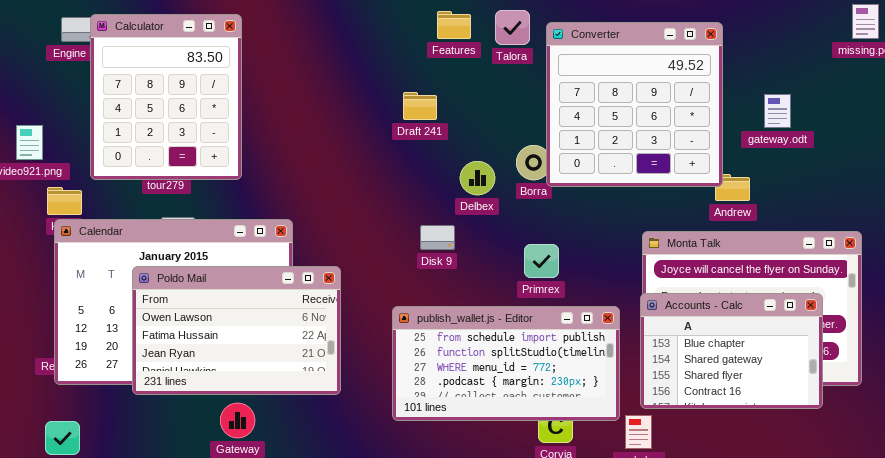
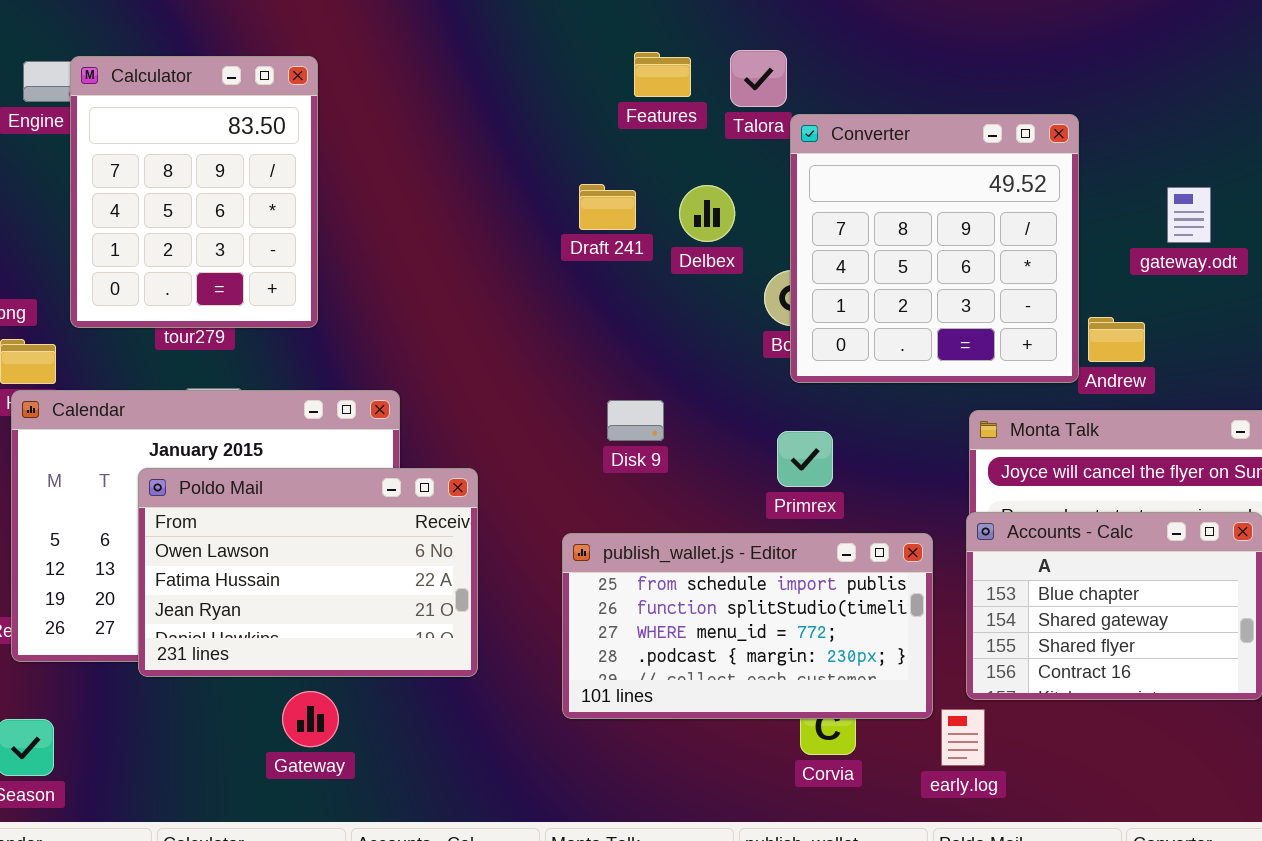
Converter: [546,22,723,187] -> [790,114,1079,383], moved
Delbex: [460,161,495,195] -> [679,185,735,242], moved

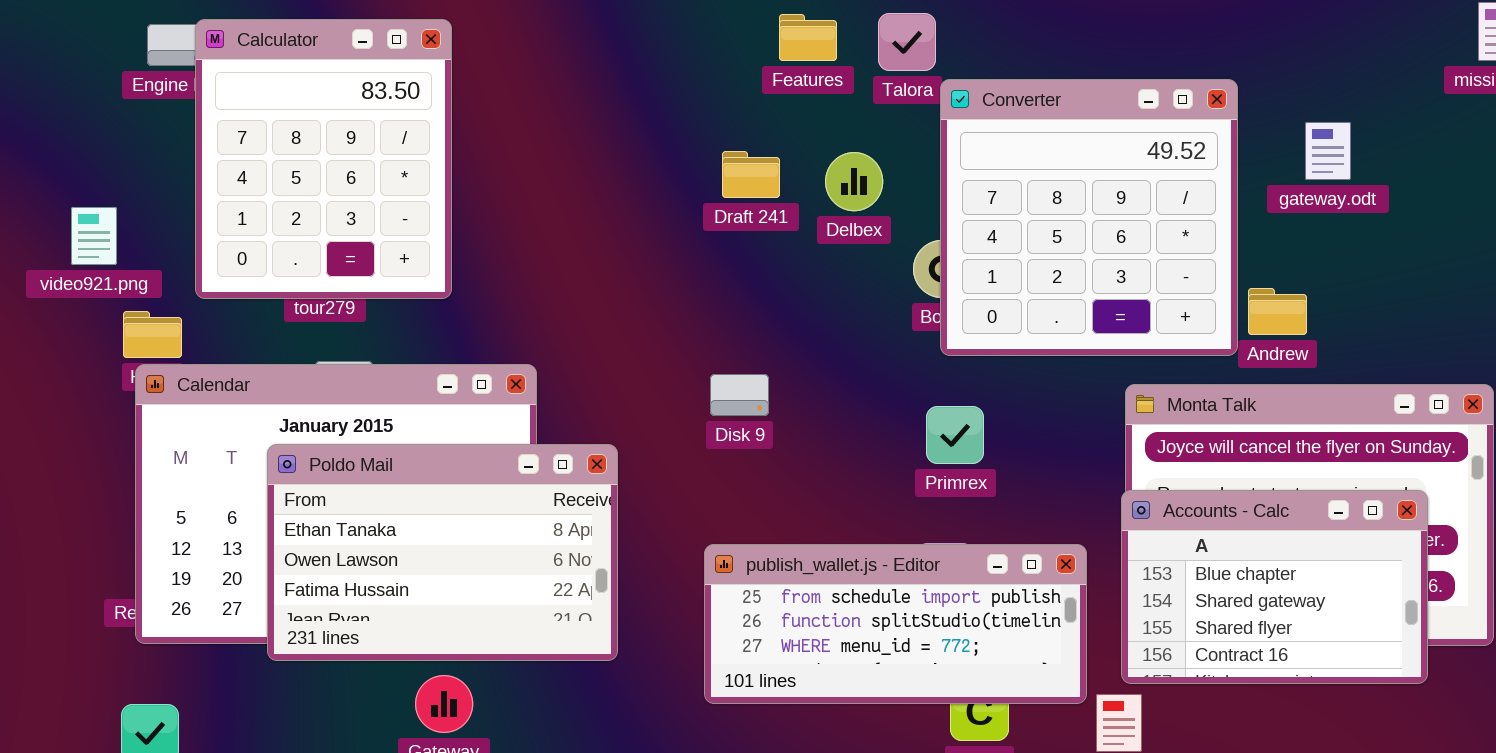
gateway.odt: [1167,187,1211,243] -> [1305,122,1351,180], moved
Disk 9: [607,400,664,441] -> [710,374,769,416], moved
Poldo Mail: [138,468,478,677] -> [267,444,618,661], scrolled up 1 row
publish_wallet.js - Editor: [562,533,933,719] -> [704,544,1087,704], resized

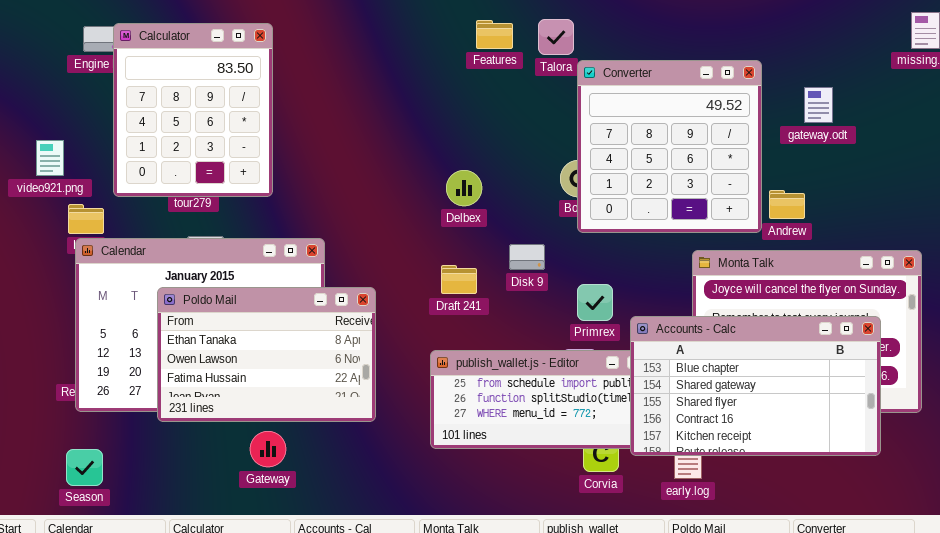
Draft 241: [722,151,780,198] -> [441,265,477,294], moved
Delbex: [825,152,883,211] -> [446,170,482,206], moved
Disk 9: [710,374,769,416] -> [509,244,545,270], moved
Primrex: [926,406,984,464] -> [577,284,613,321], moved
Accounts - Calc: [1121,490,1428,684] -> [630,316,881,456], resized

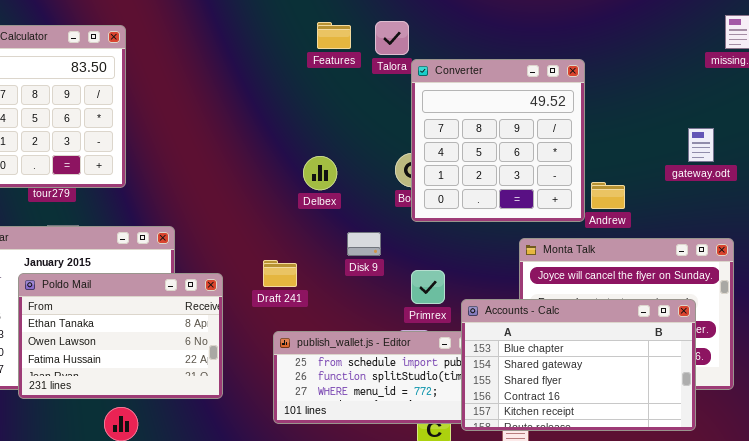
gateway.odt: [804,87,833,123] -> [688,128,714,162], moved
Delbex: [446,170,482,206] -> [303,156,337,190], moved
Draft 241: [441,265,477,294] -> [263,260,297,287], moved

